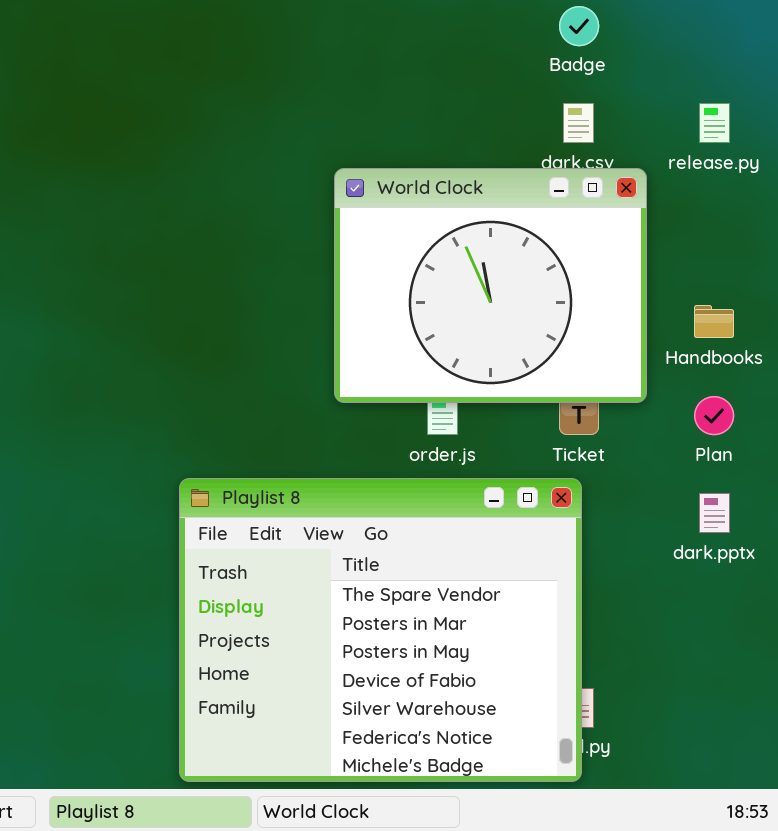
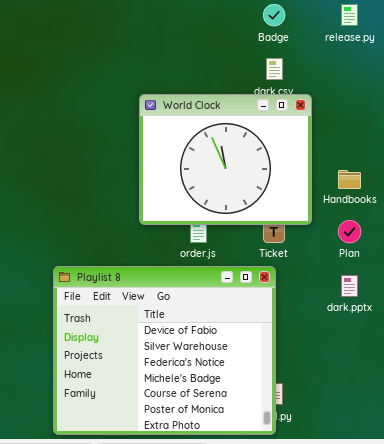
release.py: [699,103,730,143] -> [341,4,358,26], moved
Playlist 8: [179,478,582,782] -> [53,266,276,435], scrolled down 3 rows

